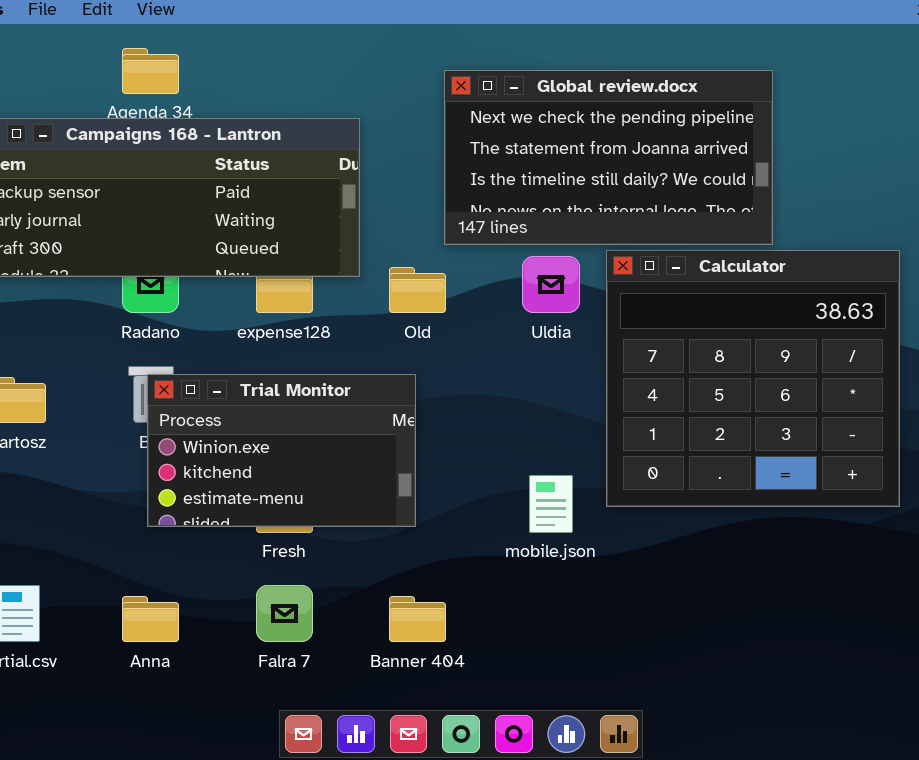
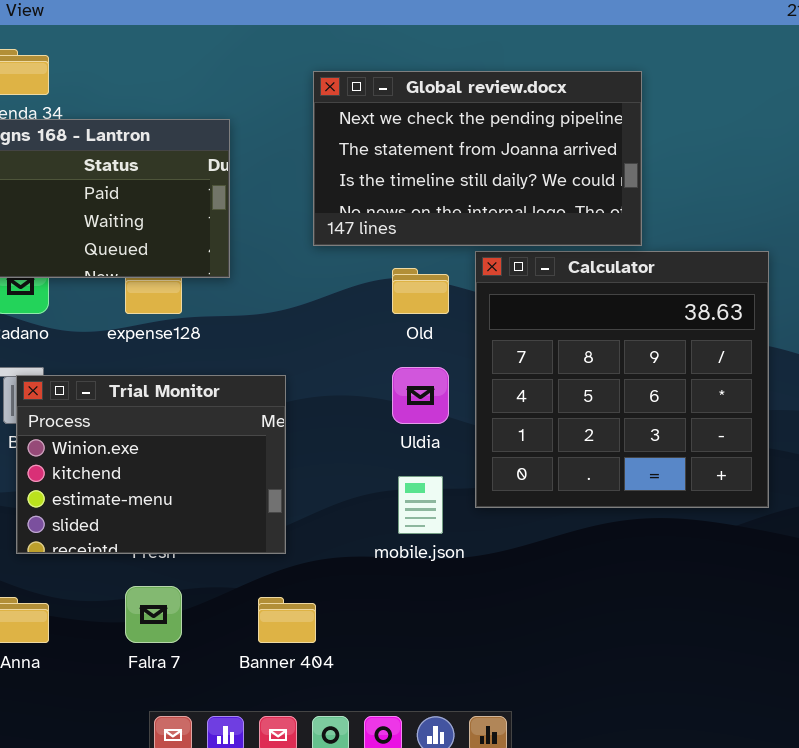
Uldia: [522,256,580,313] -> [392,367,449,424], moved
Old: [389,267,446,313] -> [392,268,449,314], moved
Trial Monitor: [147,374,416,527] -> [16,375,286,554], resized

